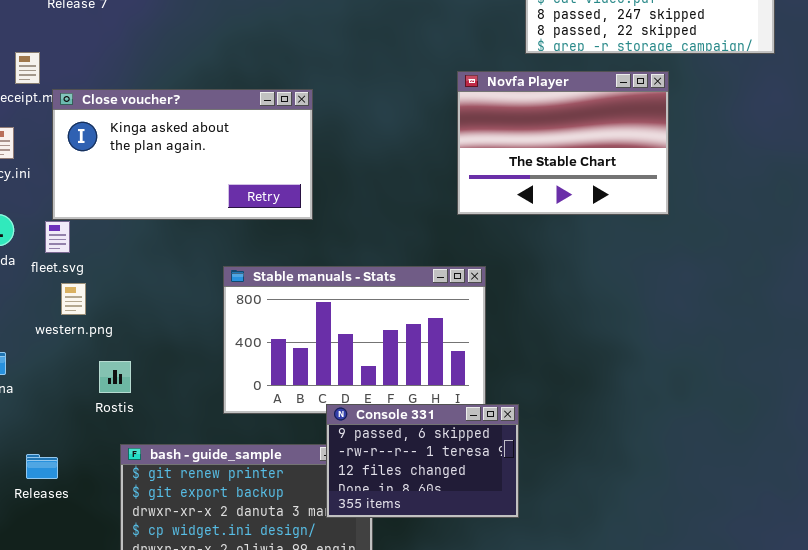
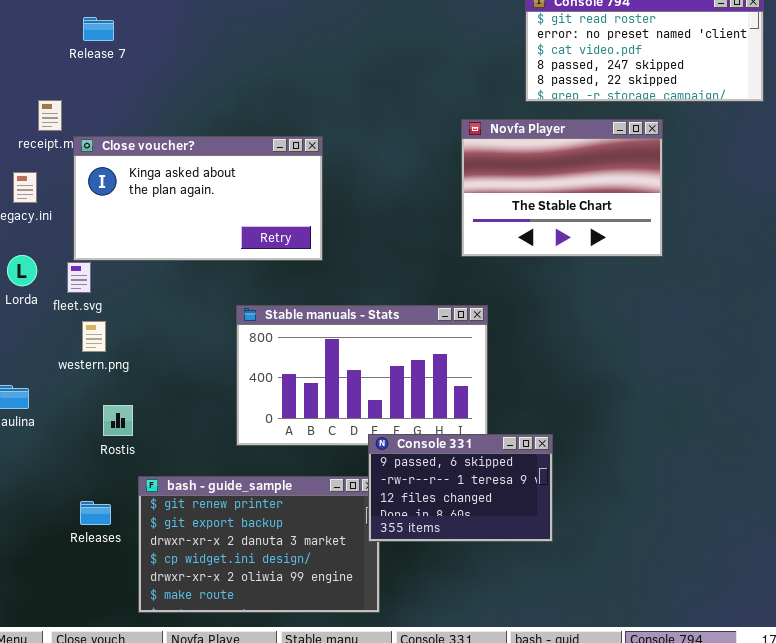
Rostis: [99,361,131,393] -> [103,405,133,436], moved
Console 331: [326,404,519,518] -> [368,434,553,542], moved
Releases: [26,454,58,479] -> [80,501,111,525], moved

